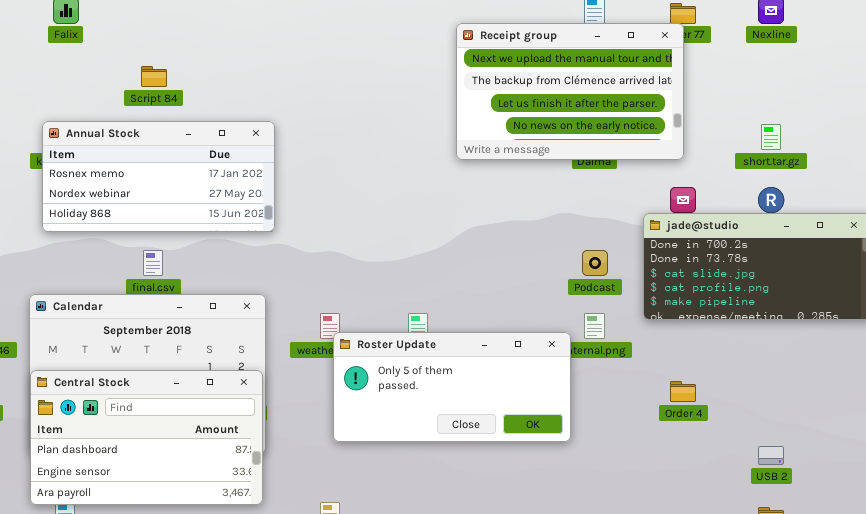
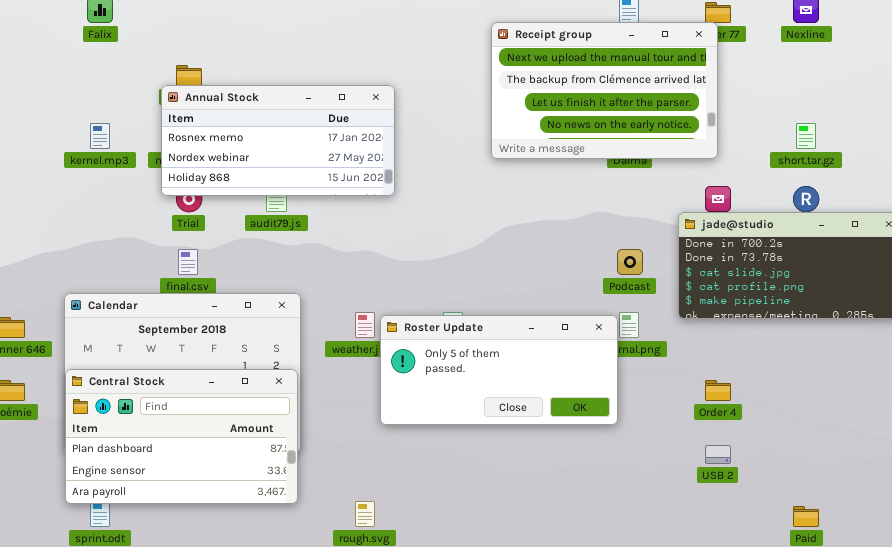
Annual Stock: [42,121,275,232] -> [161,85,395,196], moved
Roster Update: [333,332,571,442] -> [380,315,618,425], moved
USB 2: [758,446,784,465] -> [705,445,731,464], moved

